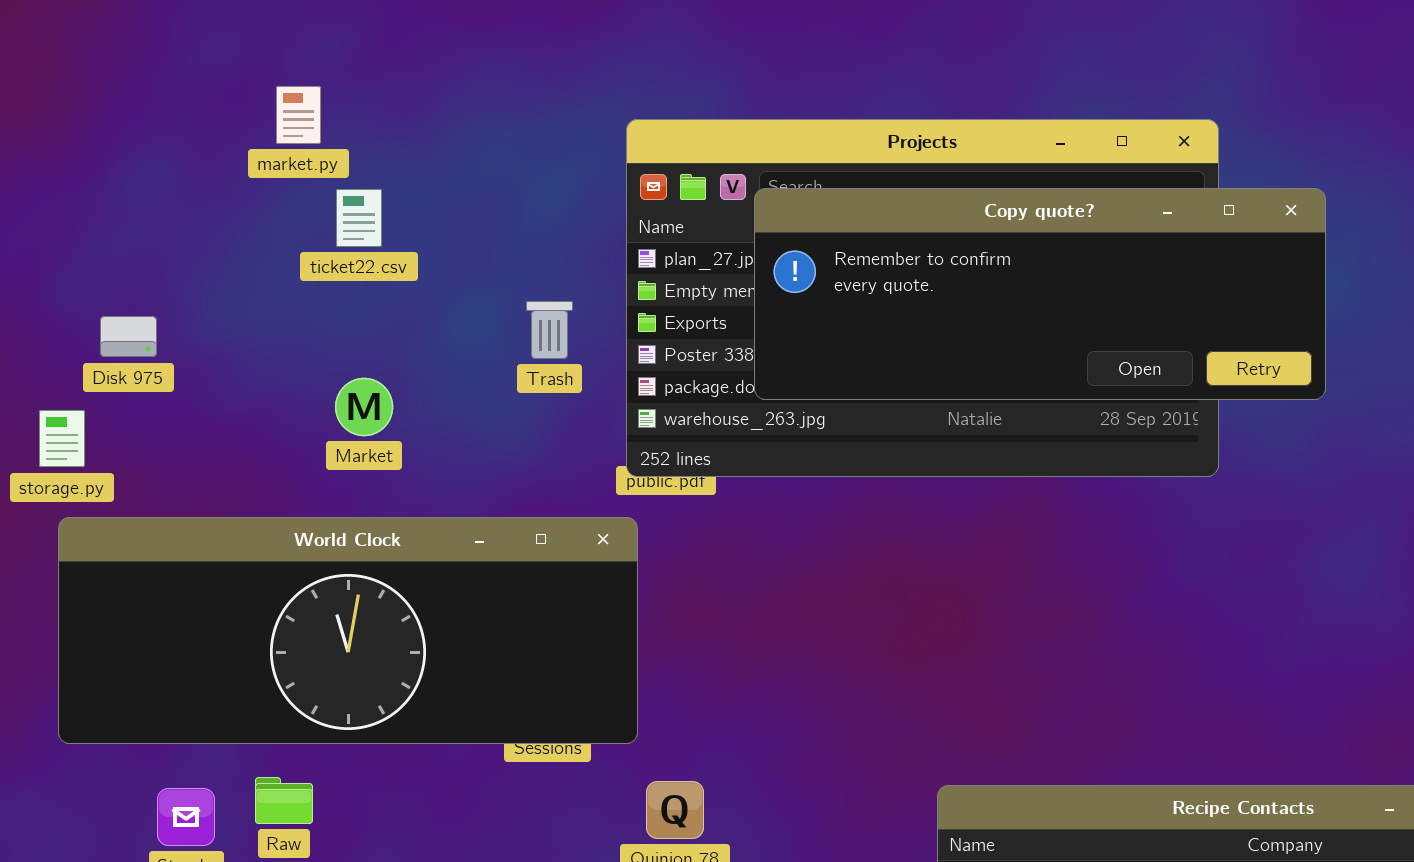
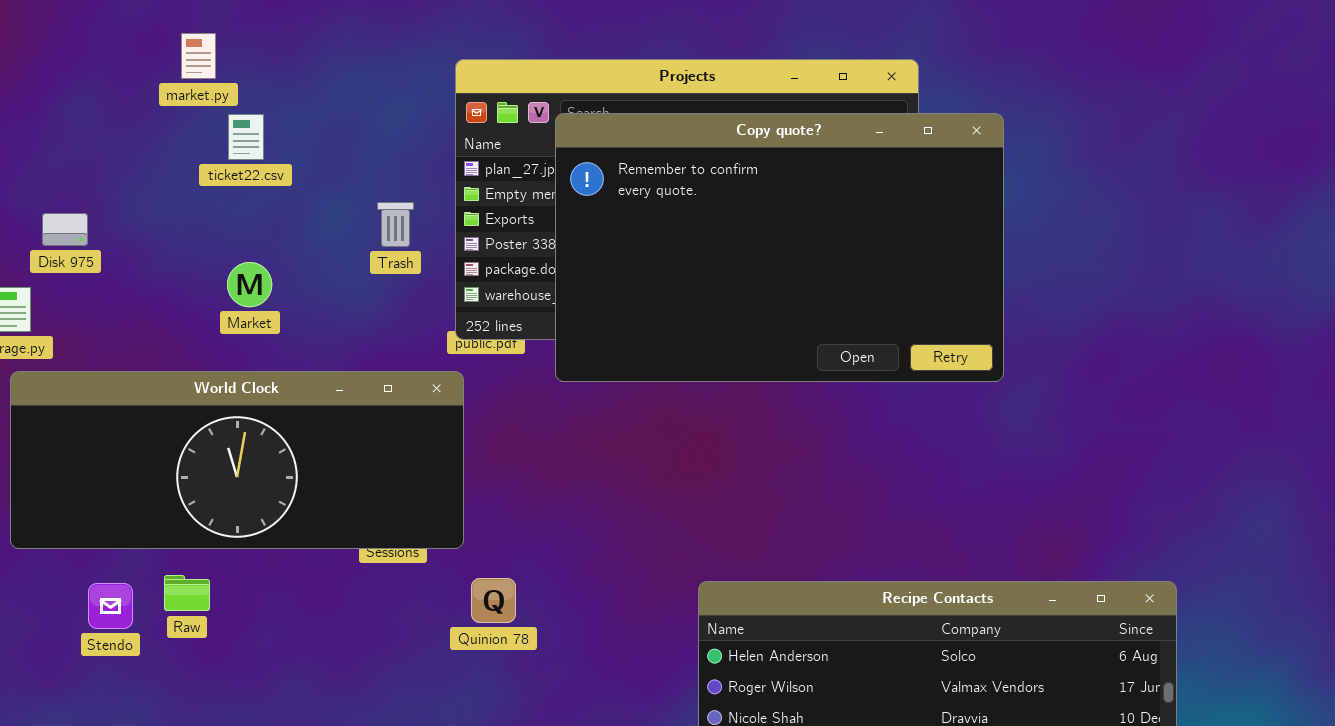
Copy quote?: [754,188,1326,400] -> [555,113,1004,382], resized

